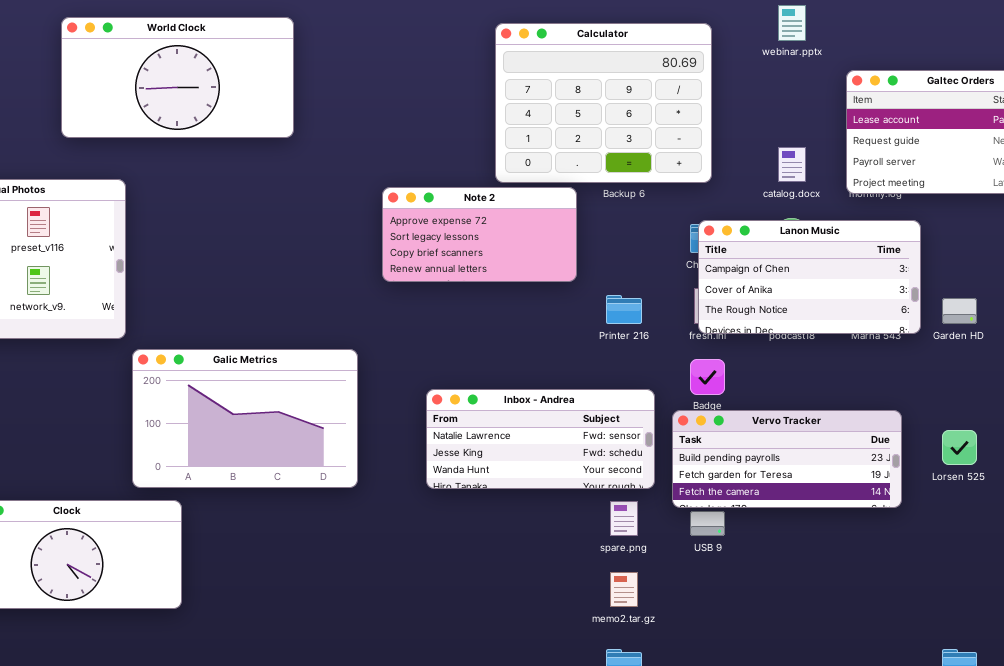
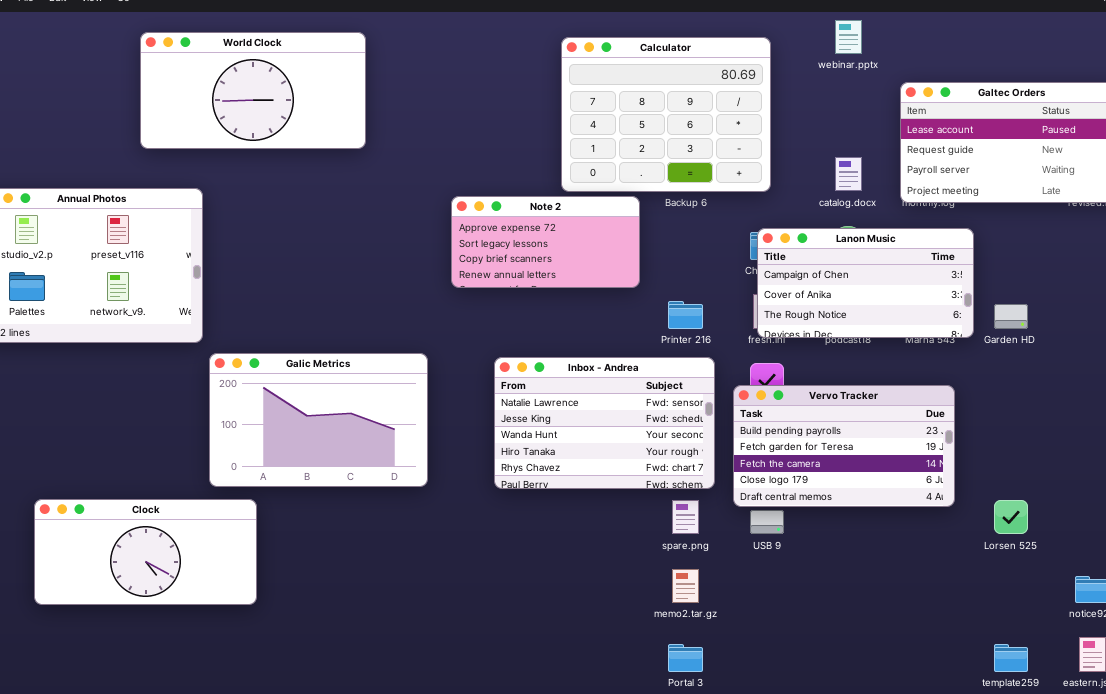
Inbox - Andrea: [426,389,655,489] -> [494,357,715,489], resized
Vervo Tracker: [672,410,902,508] -> [733,385,955,507], resized
Lorsen 525: [942,430,977,465] -> [994,500,1028,534], moved

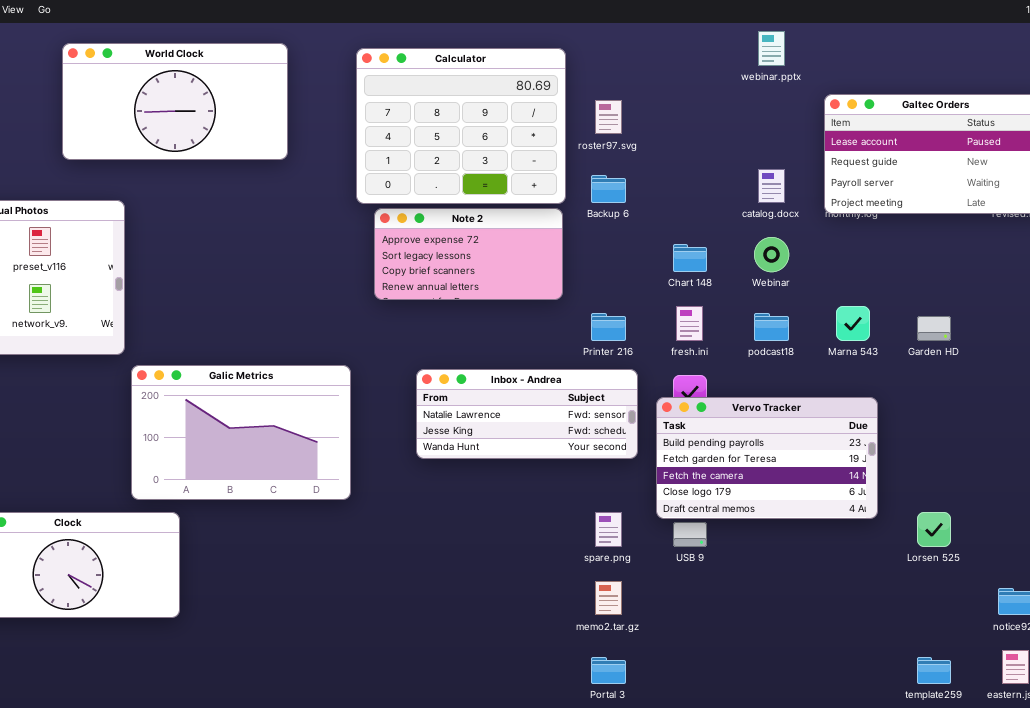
Calculator: [561,37,771,192] -> [356,48,566,204], moved
Lanon Music: [757,228,974,338] -> none, closed
Inbox - Andrea: [494,357,715,489] -> [416,369,638,459], resized

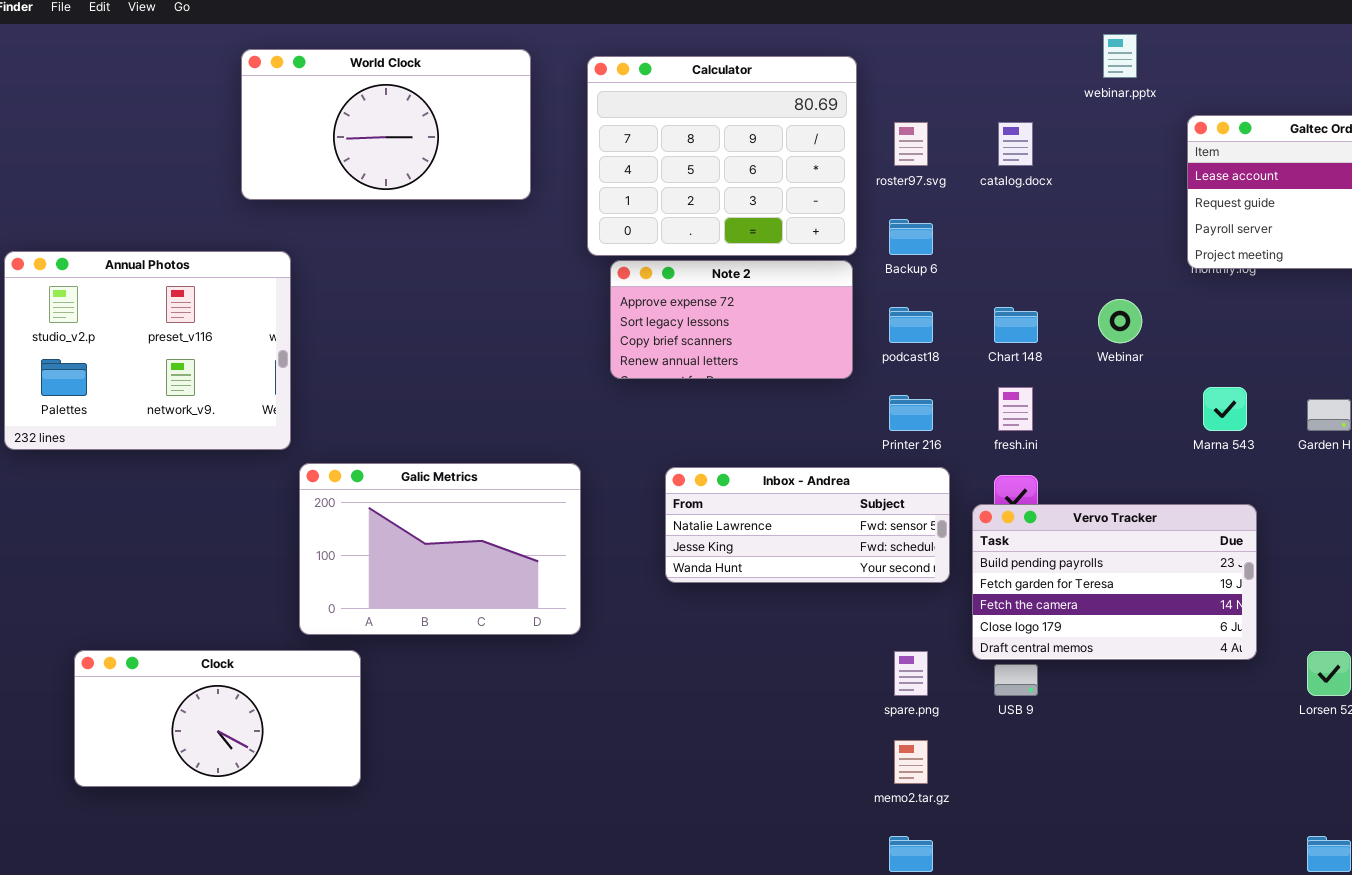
World Clock: [62,43,288,160] -> [241,49,531,200], moved
catalog.docx: [758,169,785,203] -> [998,122,1033,166], moved
podcast18: [754,313,789,341] -> [889,307,933,343], moved

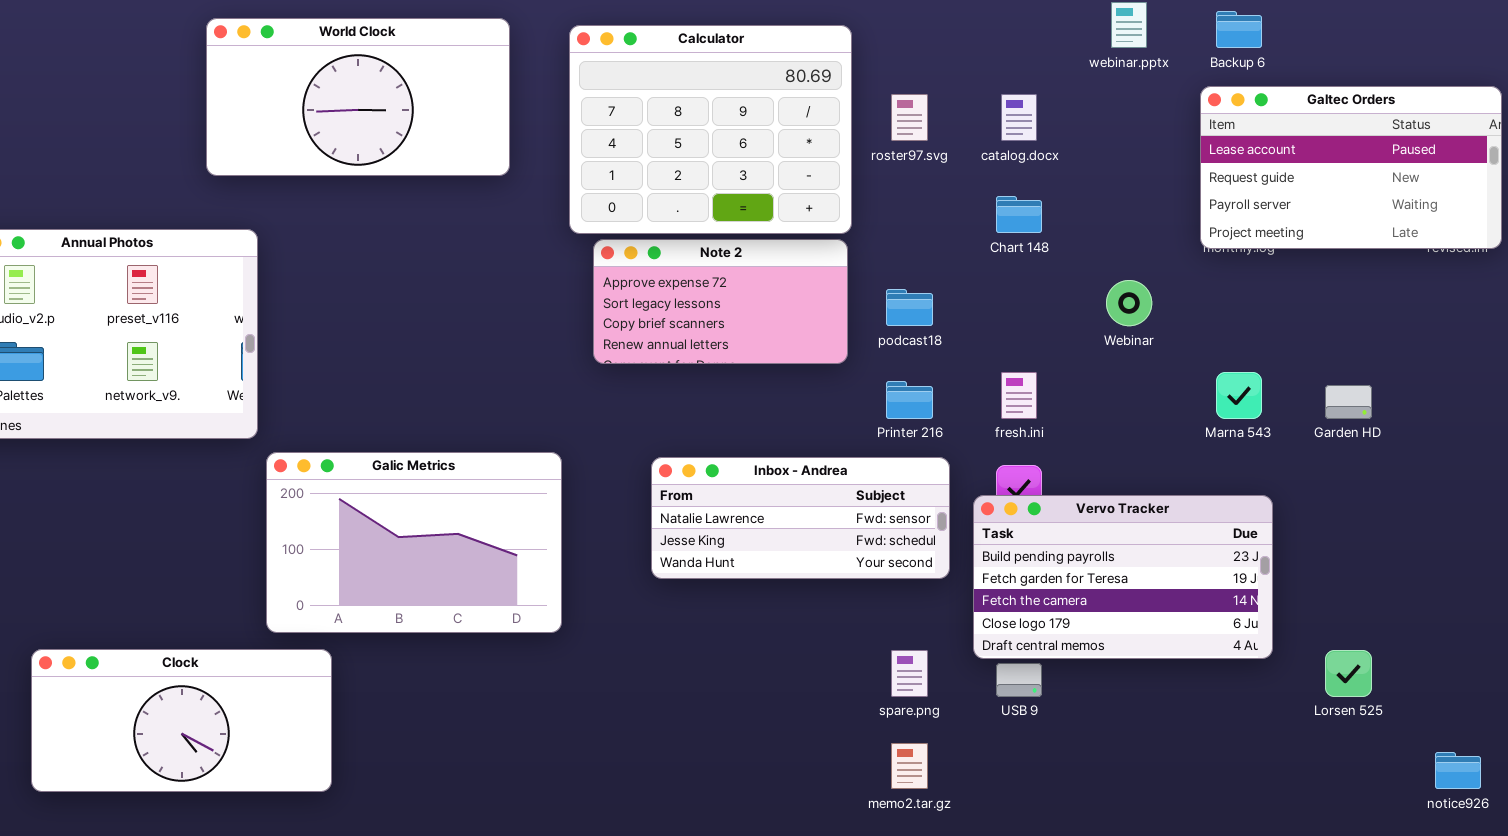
Backup 6: [889,219,933,255] -> [1216,11,1262,48], moved
Chart 148: [994,307,1038,343] -> [996,196,1042,233], moved

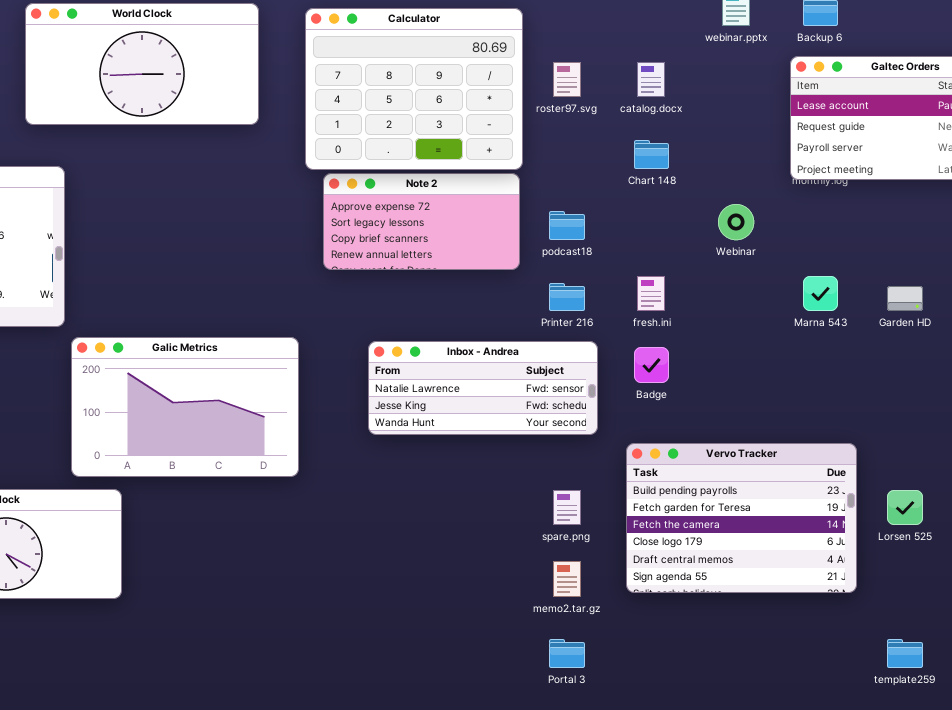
Vervo Tracker: [973,495,1273,659] -> [626,443,857,593], moved, resized

